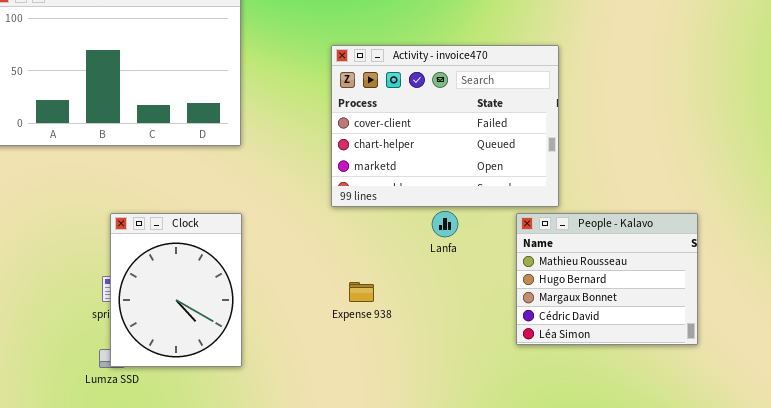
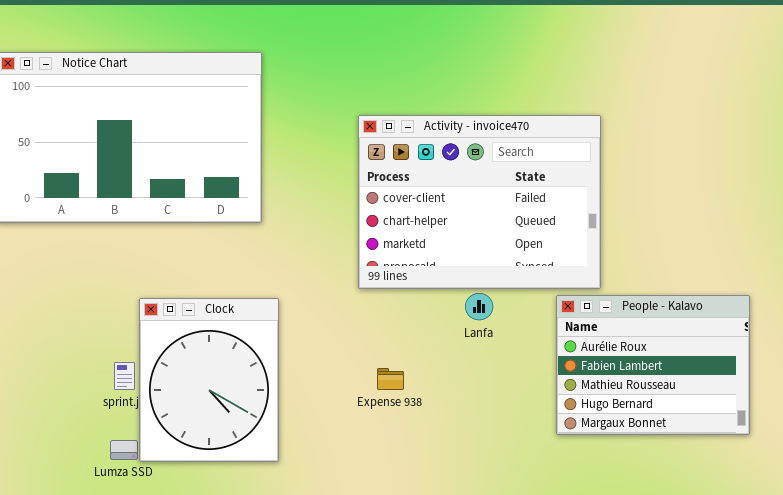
Clock: [110,213,242,367] -> [139,298,279,462], moved
People - Kalavo: [516,213,698,345] -> [556,295,750,435], scrolled up 2 rows

